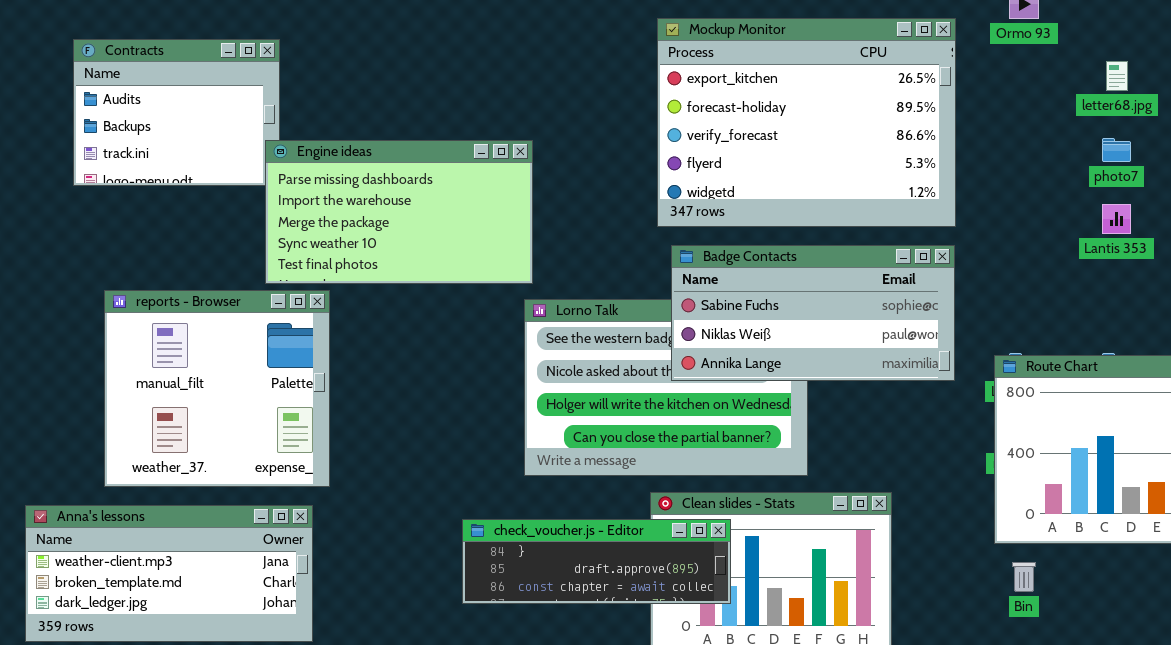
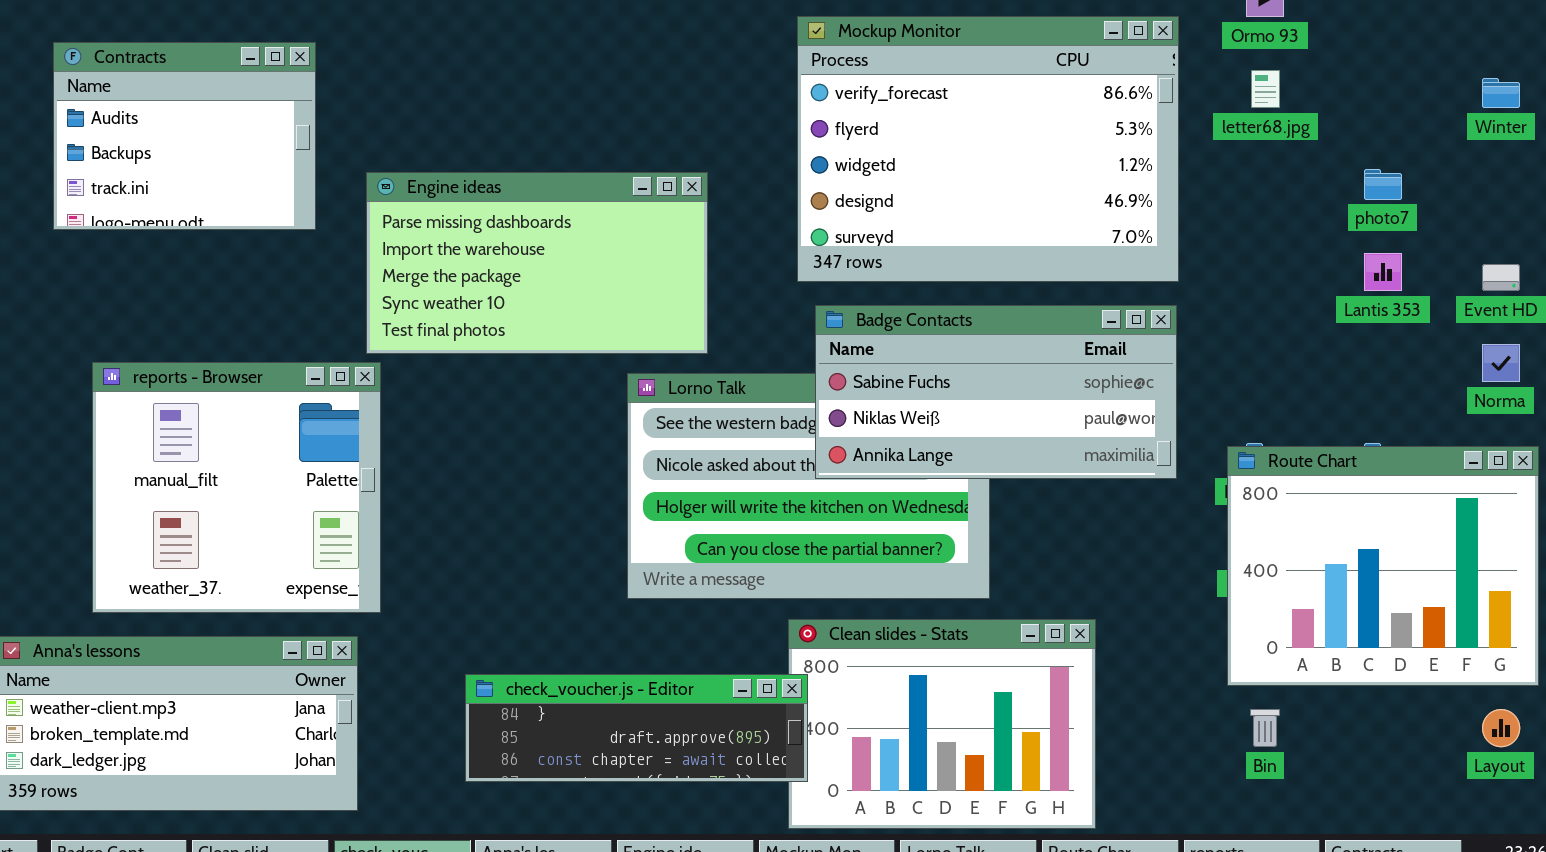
Mockup Monitor: [657,18,956,227] -> [797,16,1179,282], scrolled down 2 rows
letter68.jpg: [1106,61,1128,91] -> [1251,70,1280,108], moved
Engine ideas: [265,140,533,284] -> [366,172,708,354], moved
check_voucher.js - Editor: [462,519,731,604] -> [465,674,808,782], moved

